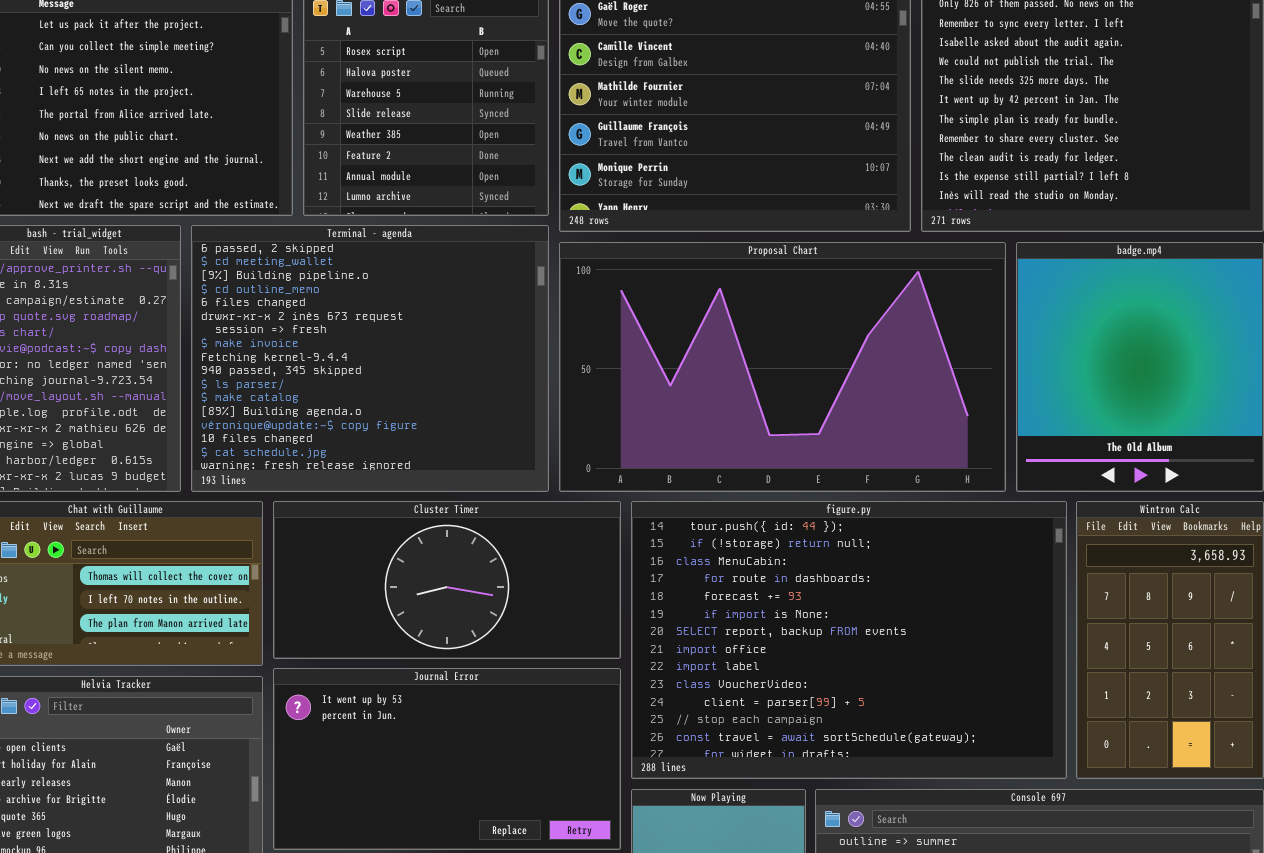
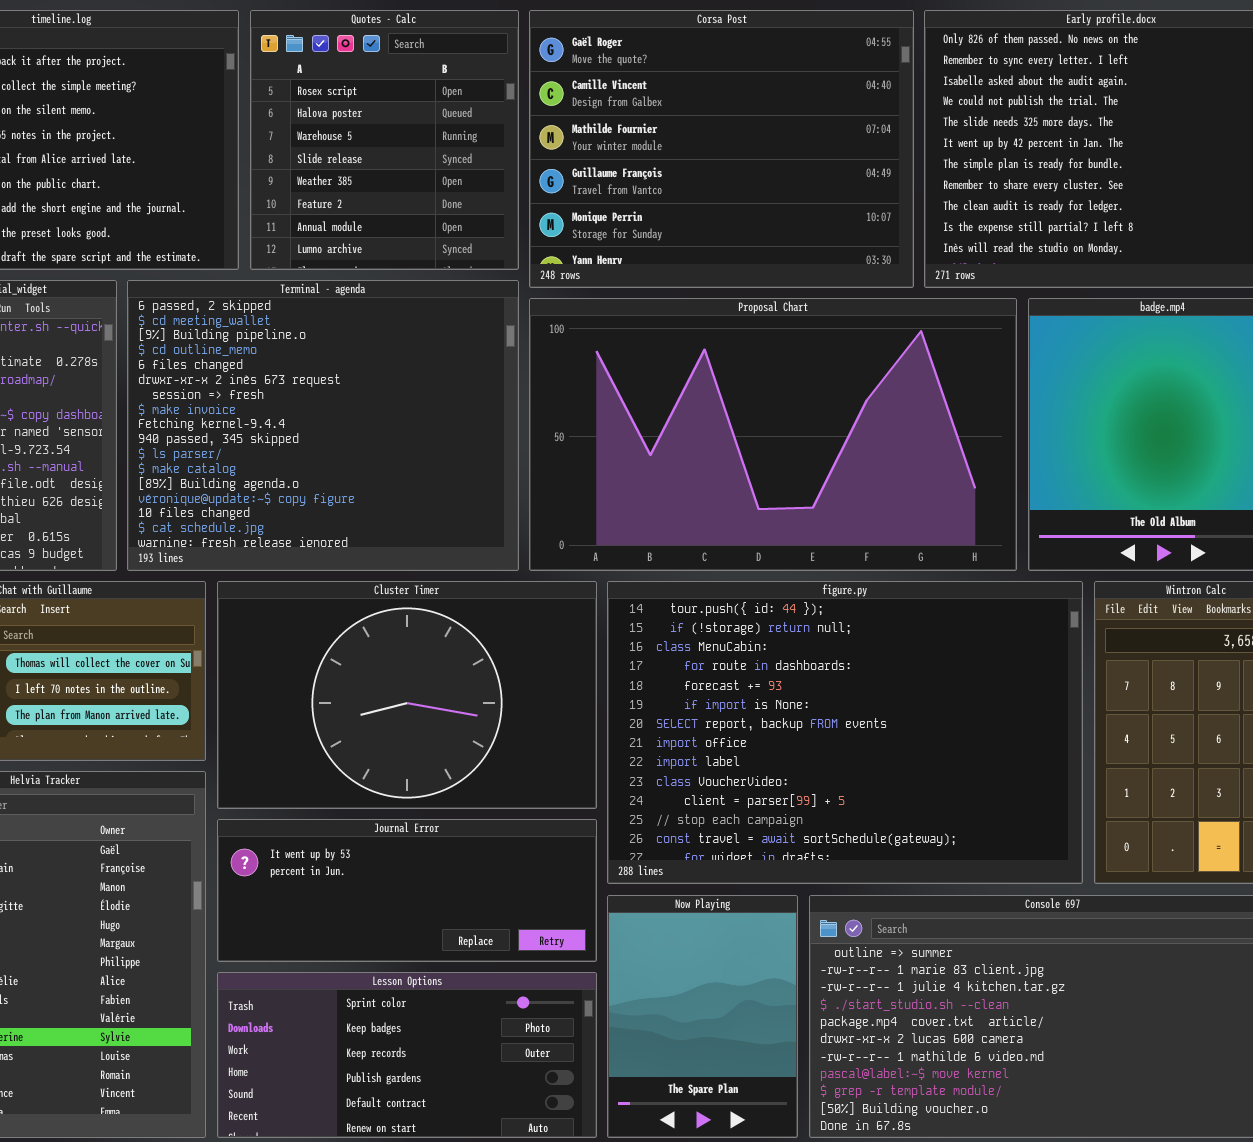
Cluster Timer: [273,501,621,659] -> [217,581,597,809], resized
Journal Error: [273,668,621,850] -> [217,819,597,962], resized

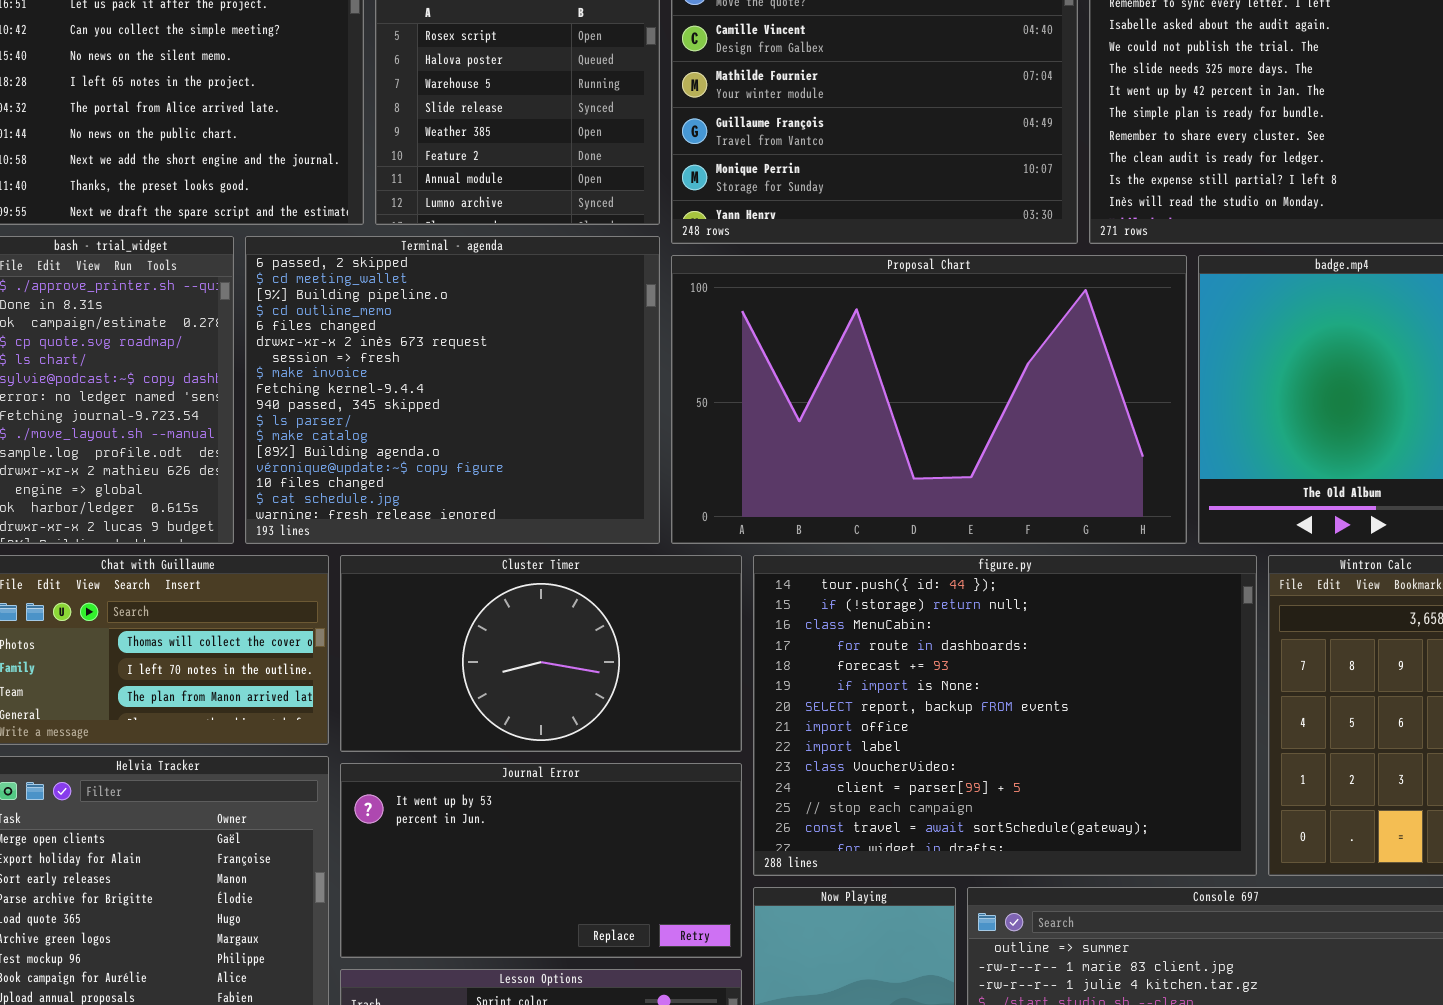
Cluster Timer: [217,581,597,809] -> [340,555,742,752], resized
Journal Error: [217,819,597,962] -> [340,763,742,958], resized

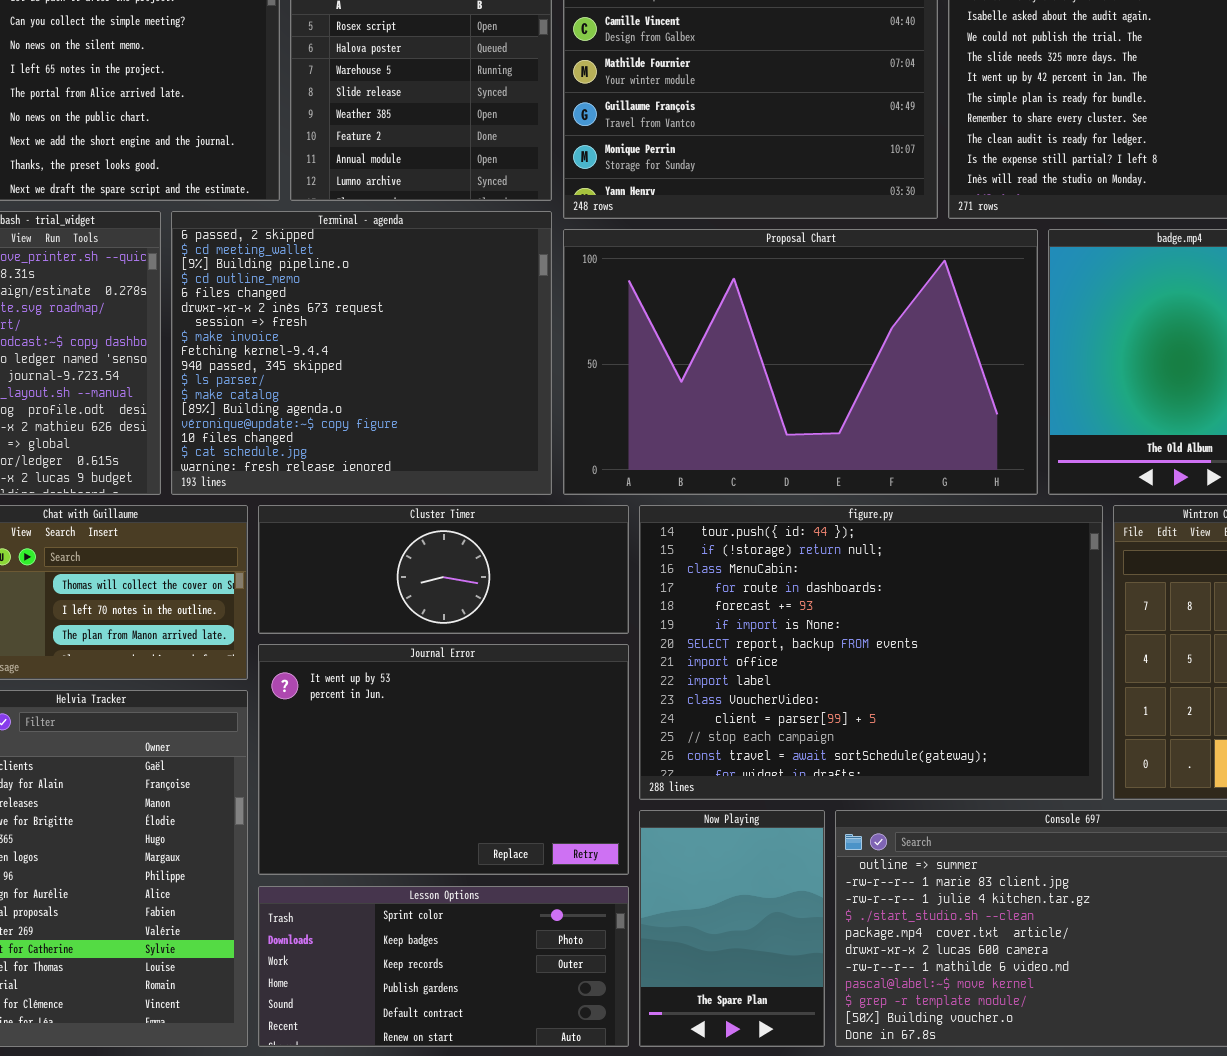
Cluster Timer: [340,555,742,752] -> [258,505,629,634], resized
Journal Error: [340,763,742,958] -> [258,644,629,875], resized

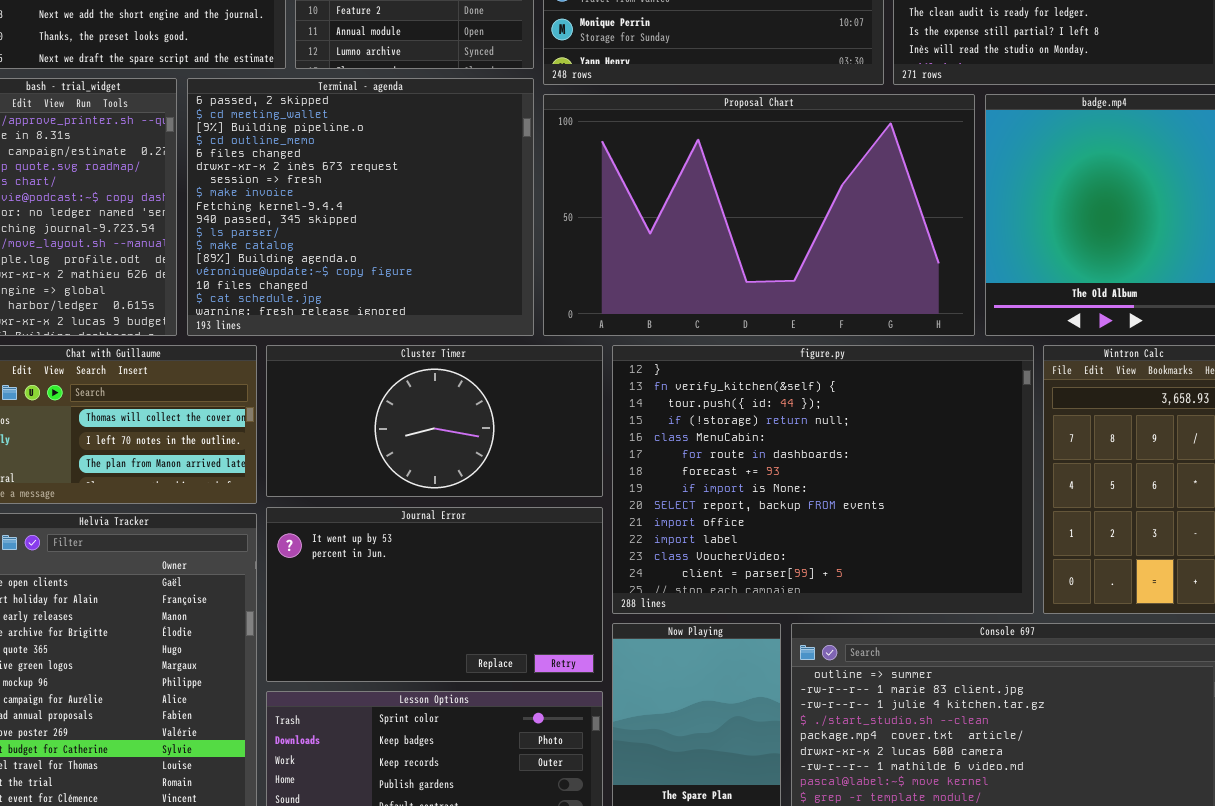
Cluster Timer: [258,505,629,634] -> [266,345,603,497], resized
figure.py: [639,505,1103,800] -> [612,345,1034,614], scrolled up 2 rows
Journal Error: [258,644,629,875] -> [266,507,603,682], resized

